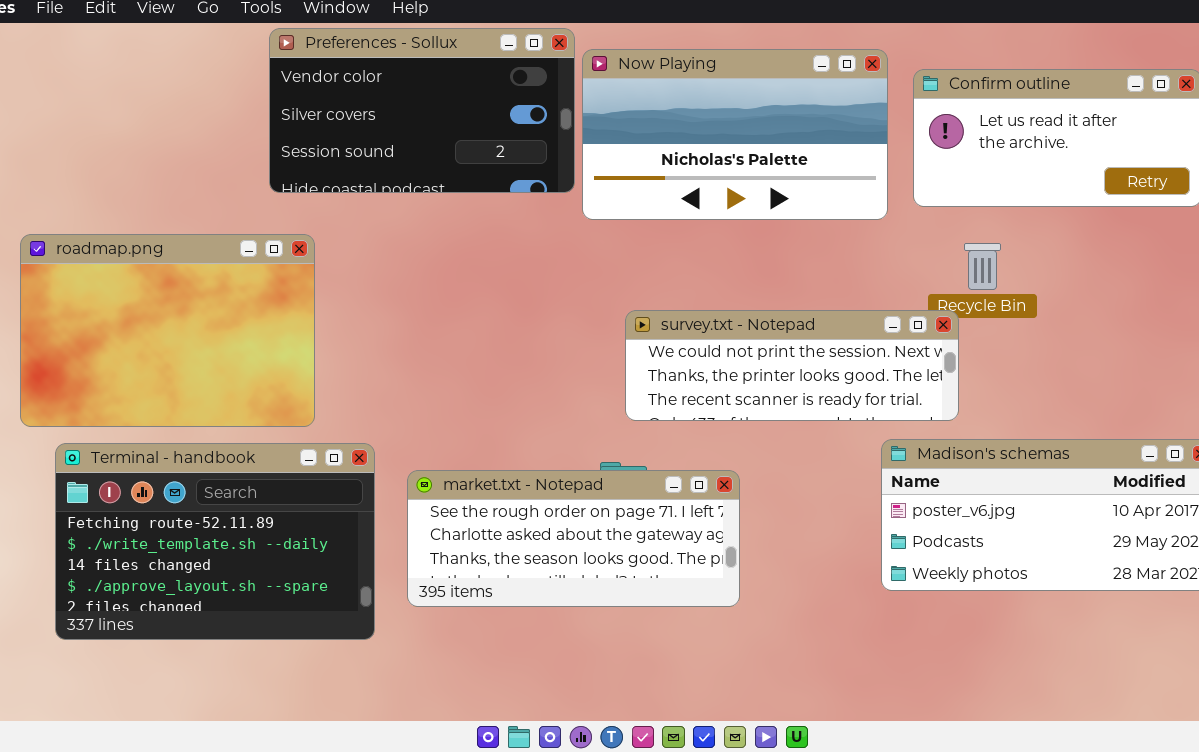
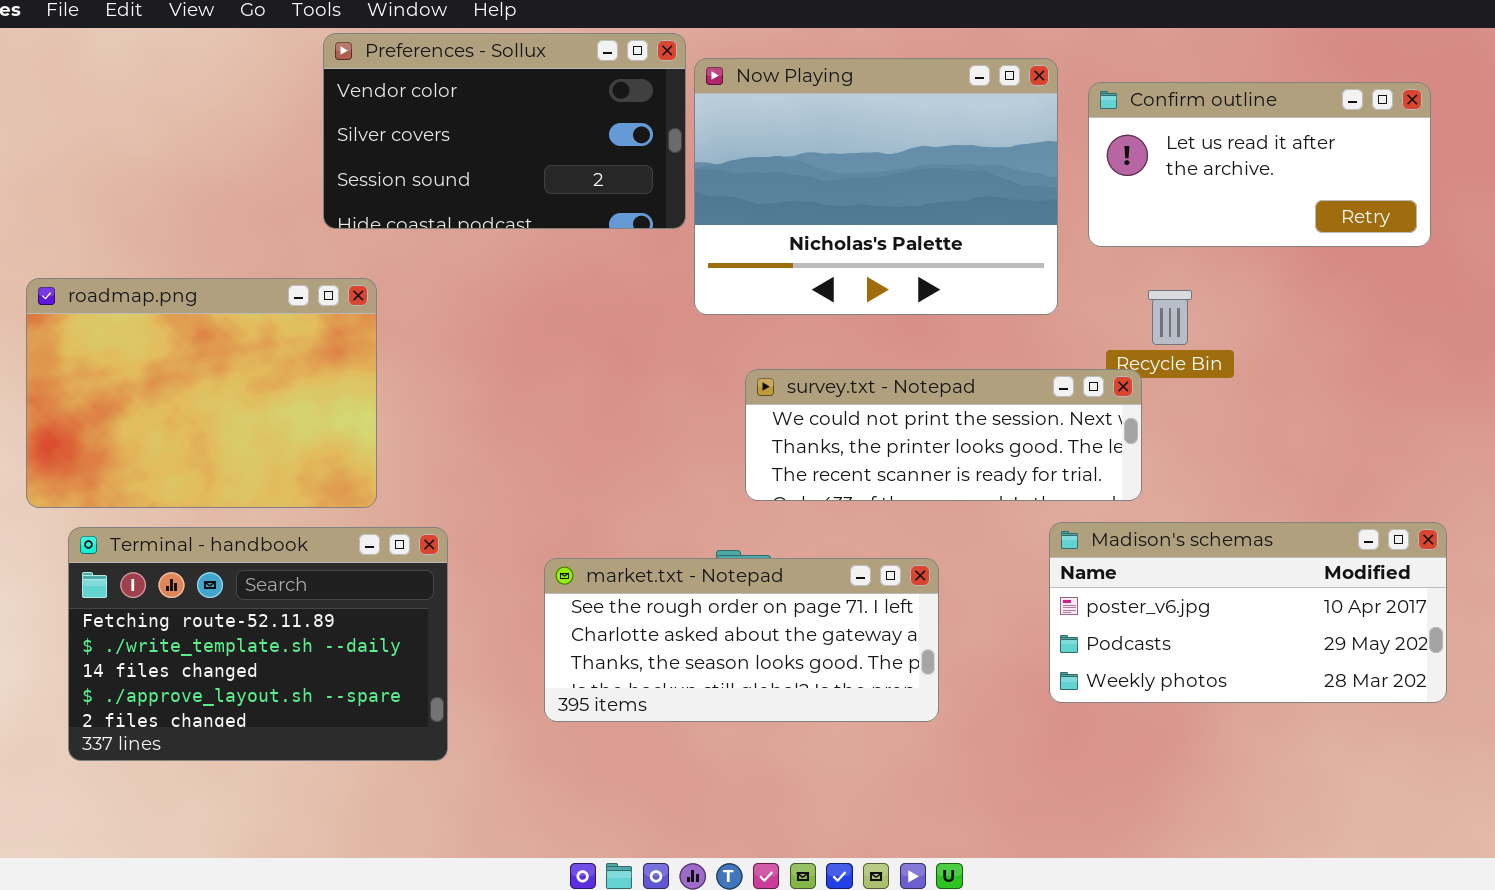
Now Playing: [582,49,888,220] -> [694,58,1058,315], resized
market.txt - Notepad: [407,470,740,607] -> [544,558,939,722], moved

